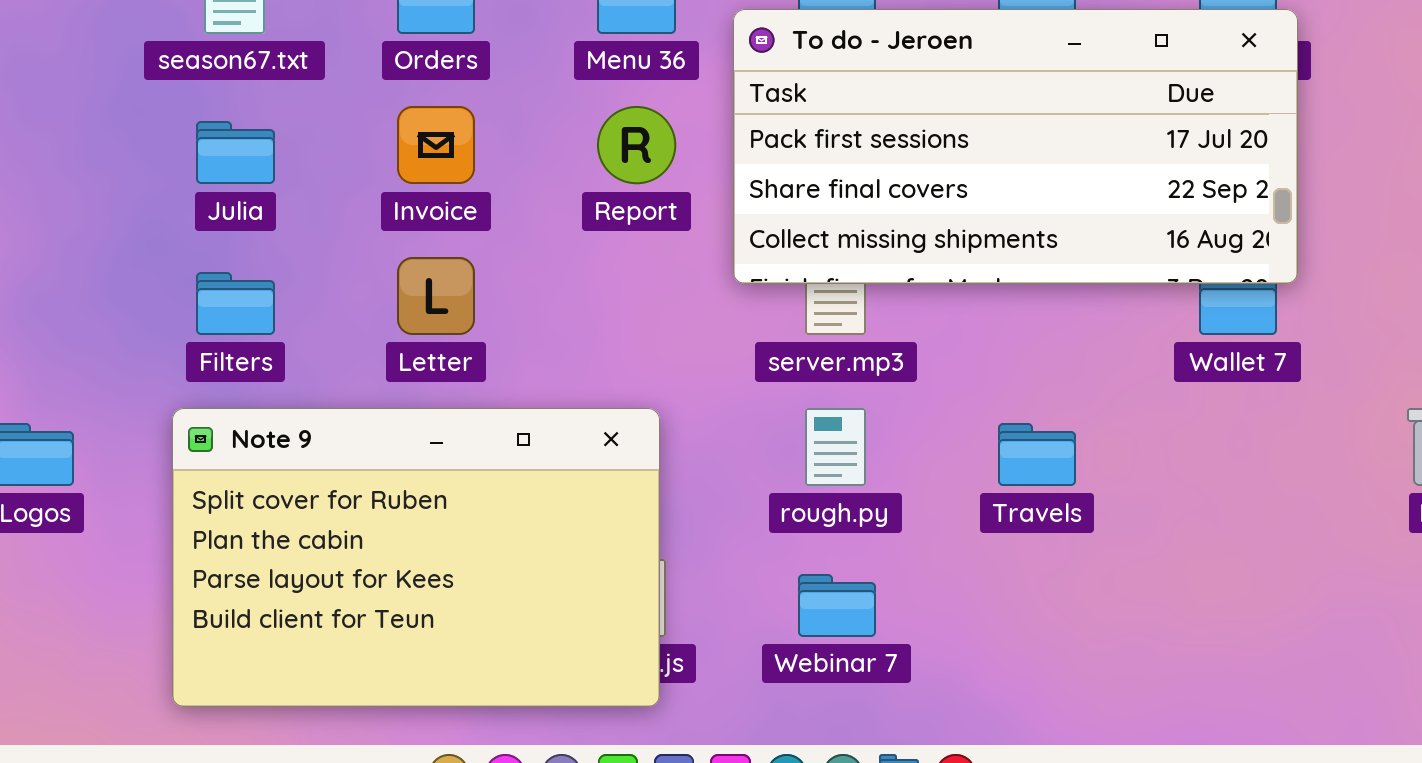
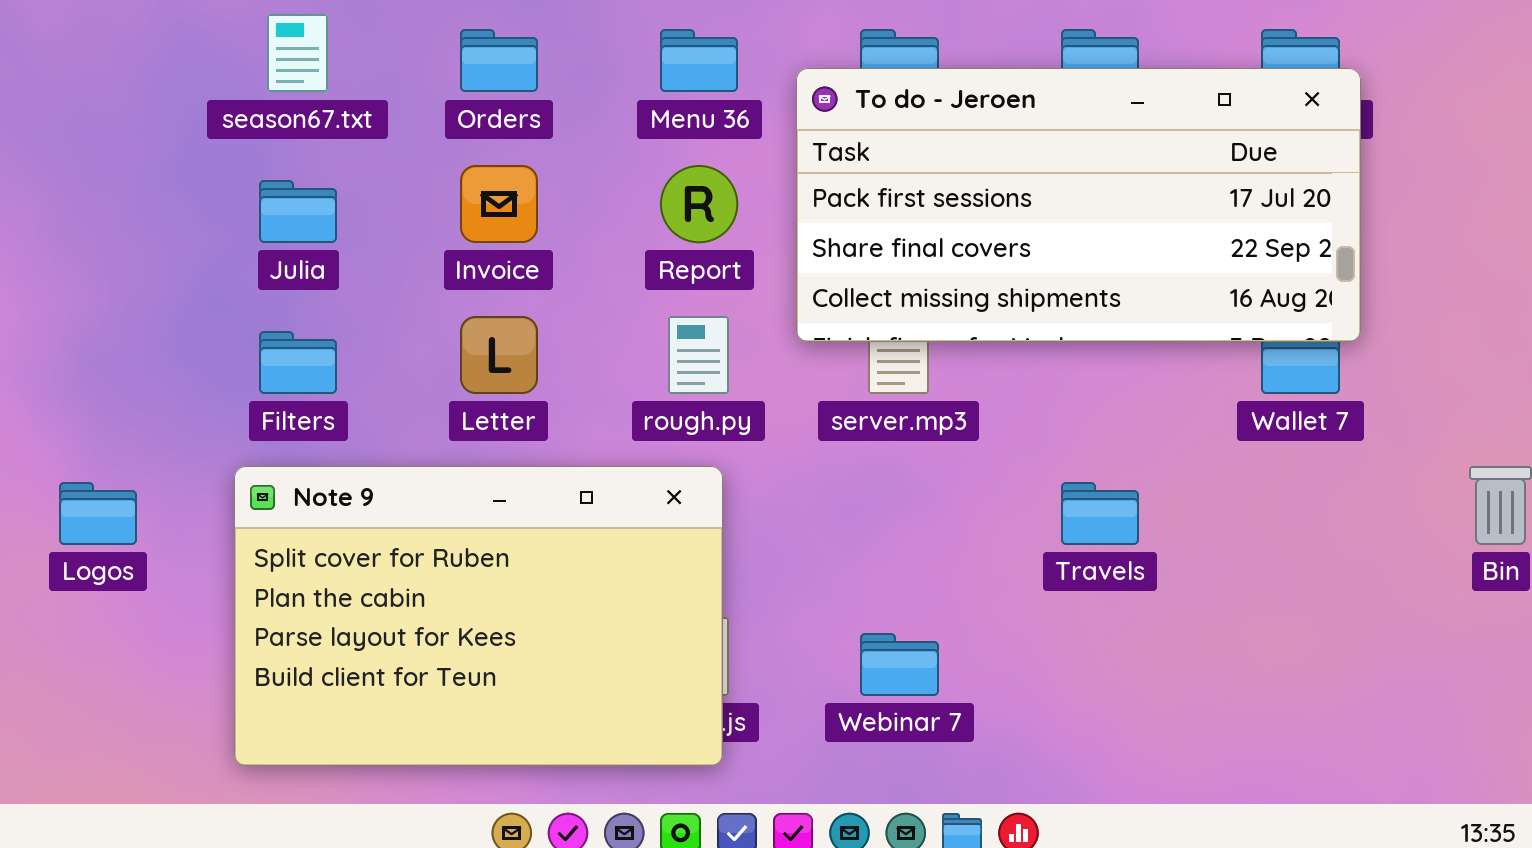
rough.py: [805,408,866,486] -> [668,316,729,394], moved

